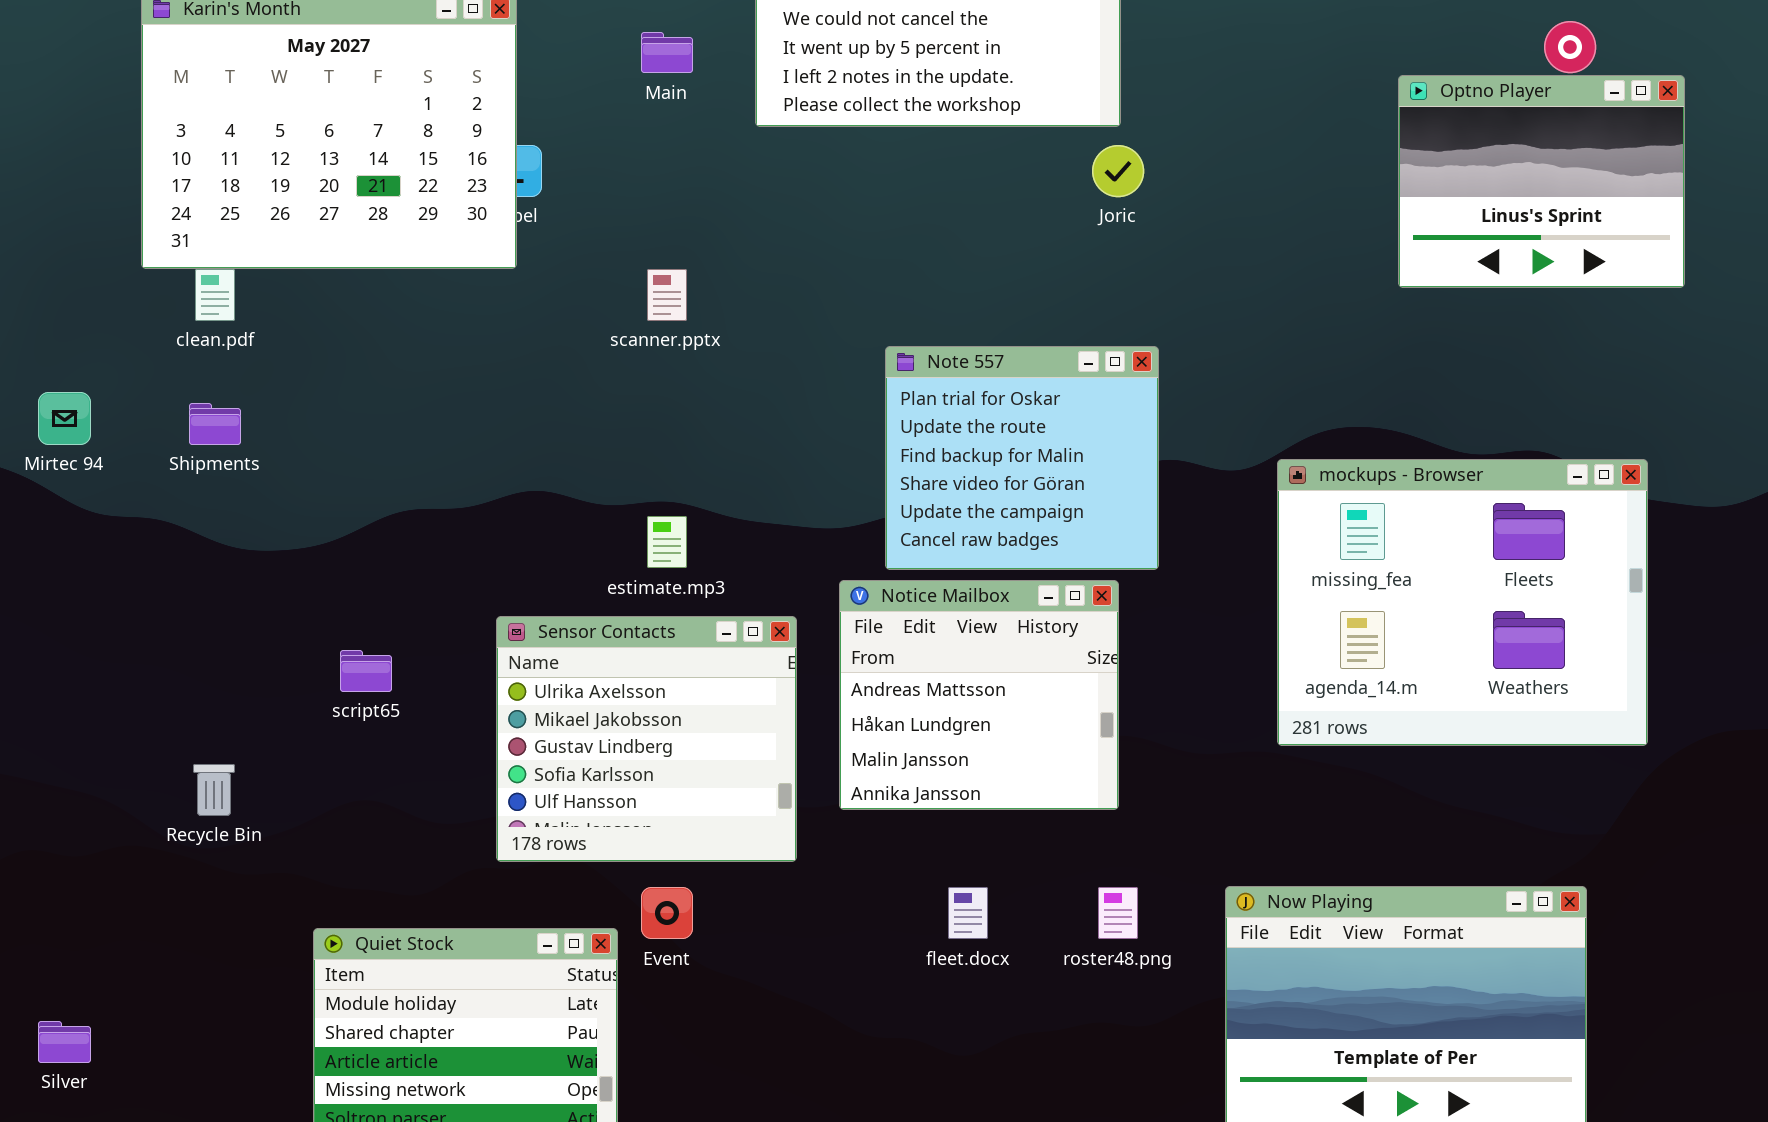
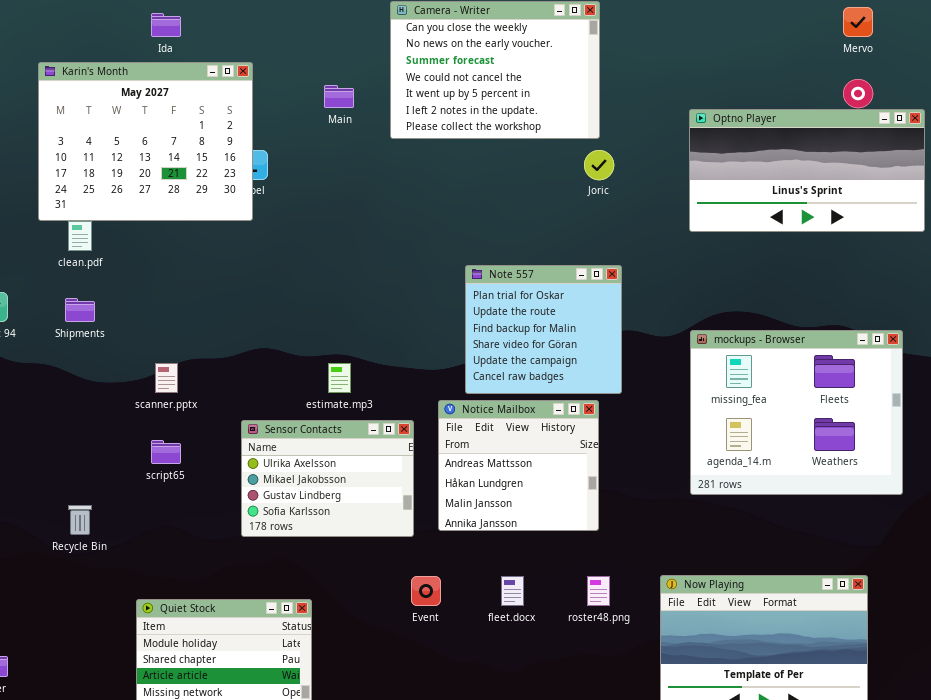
Optno Player: [1398,75,1685,288] -> [689,109,925,232], resized
scanner.pptx: [647,269,687,321] -> [155,363,178,393], moved
Sensor Contacts: [496,616,797,862] -> [241,420,414,537], resized
Event: [641,887,693,939] -> [411,576,441,606], moved

